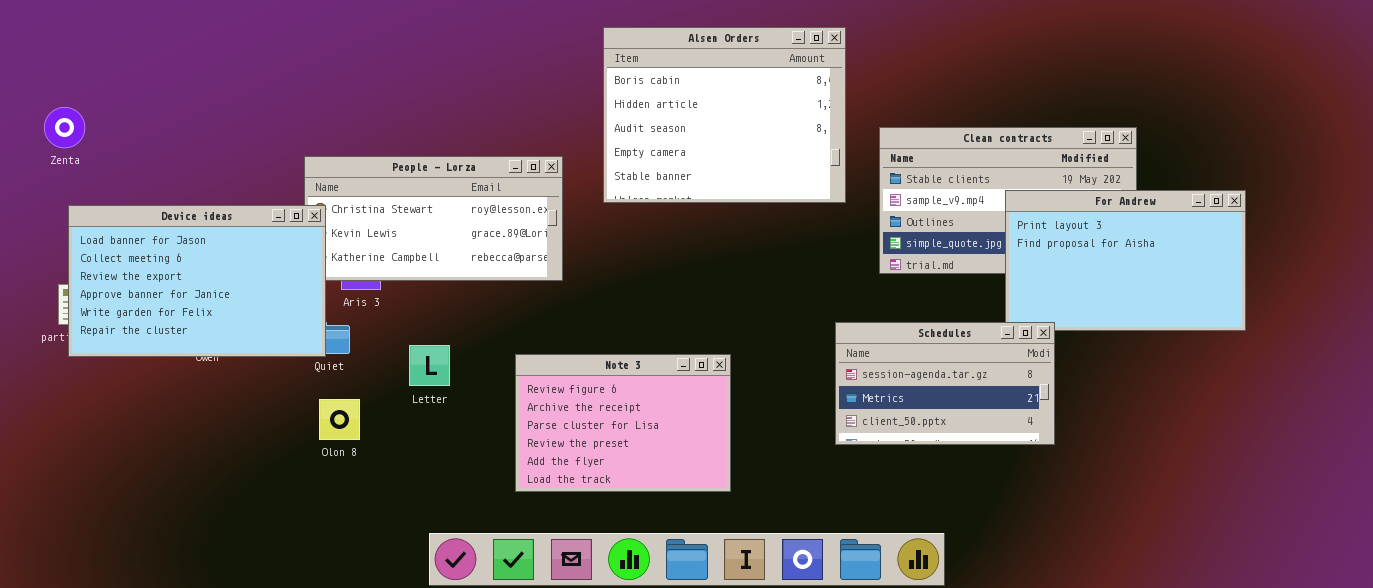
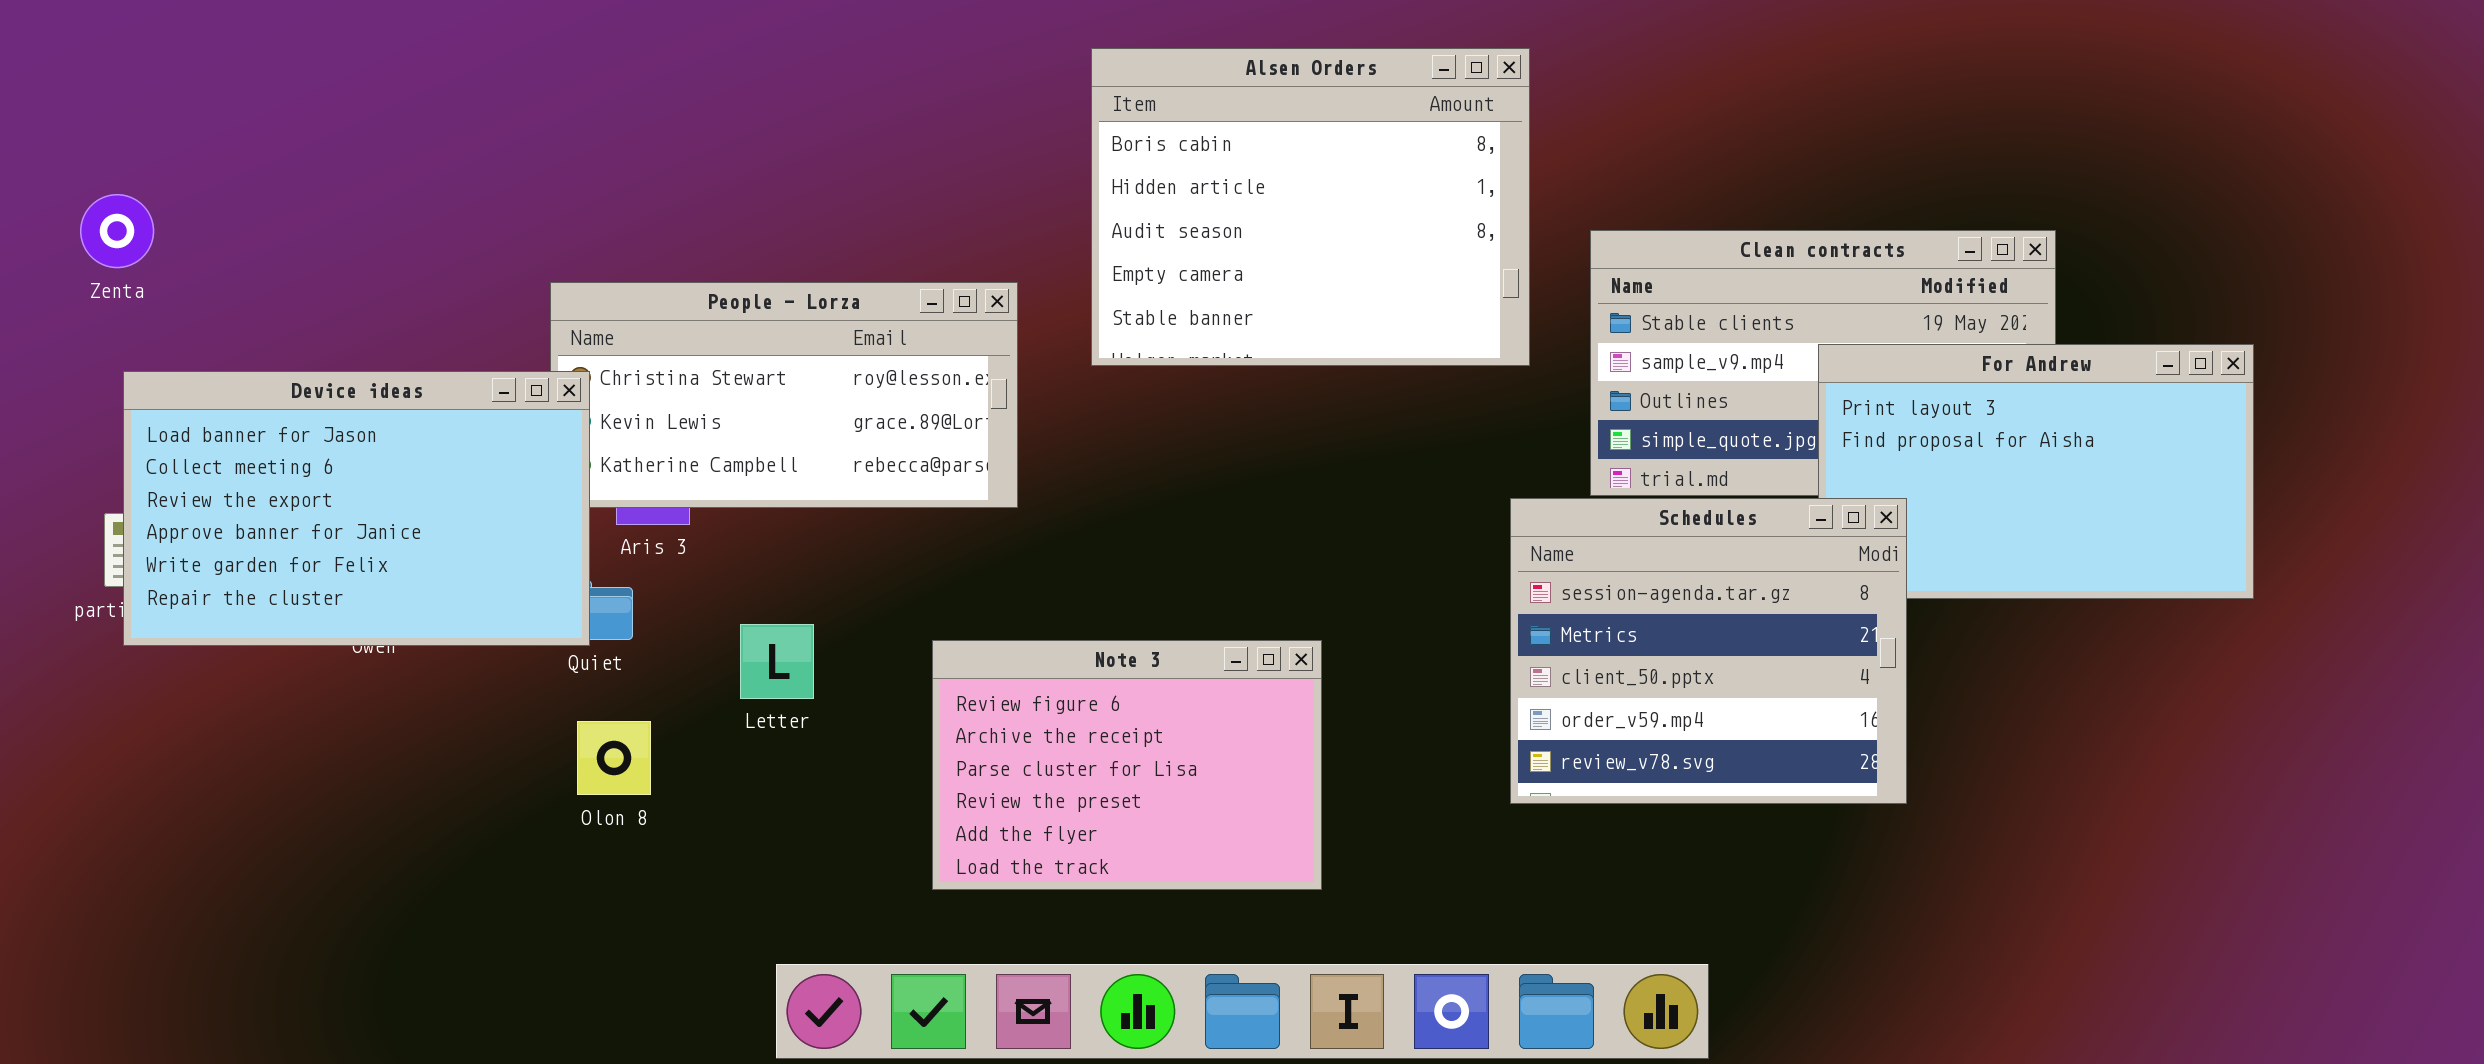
Schedules: [835,322,1055,445] -> [1510,498,1907,804], resized

